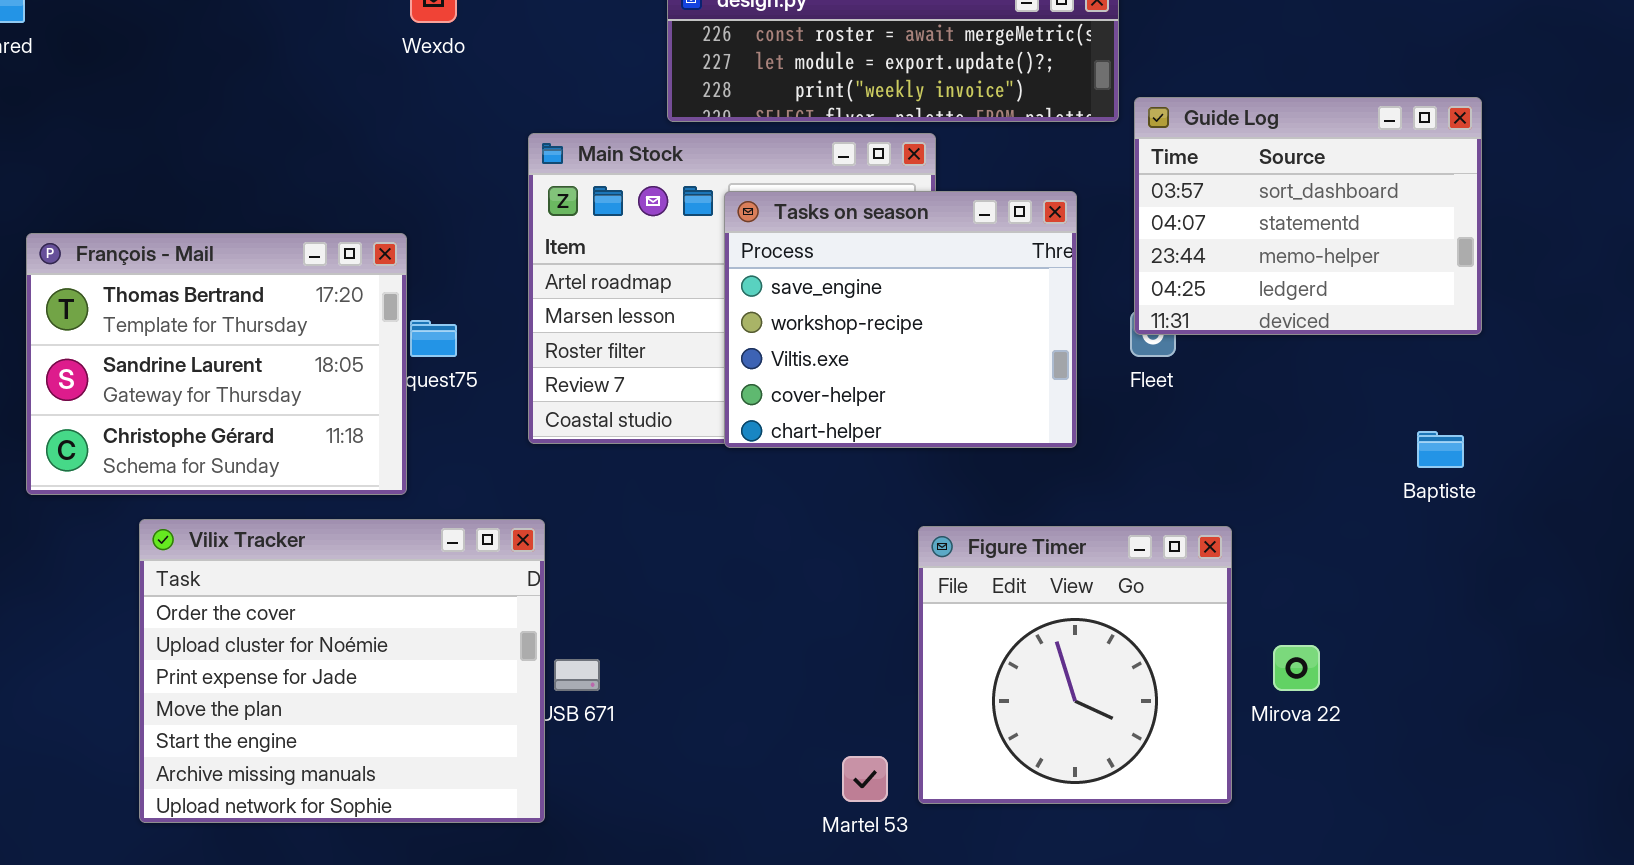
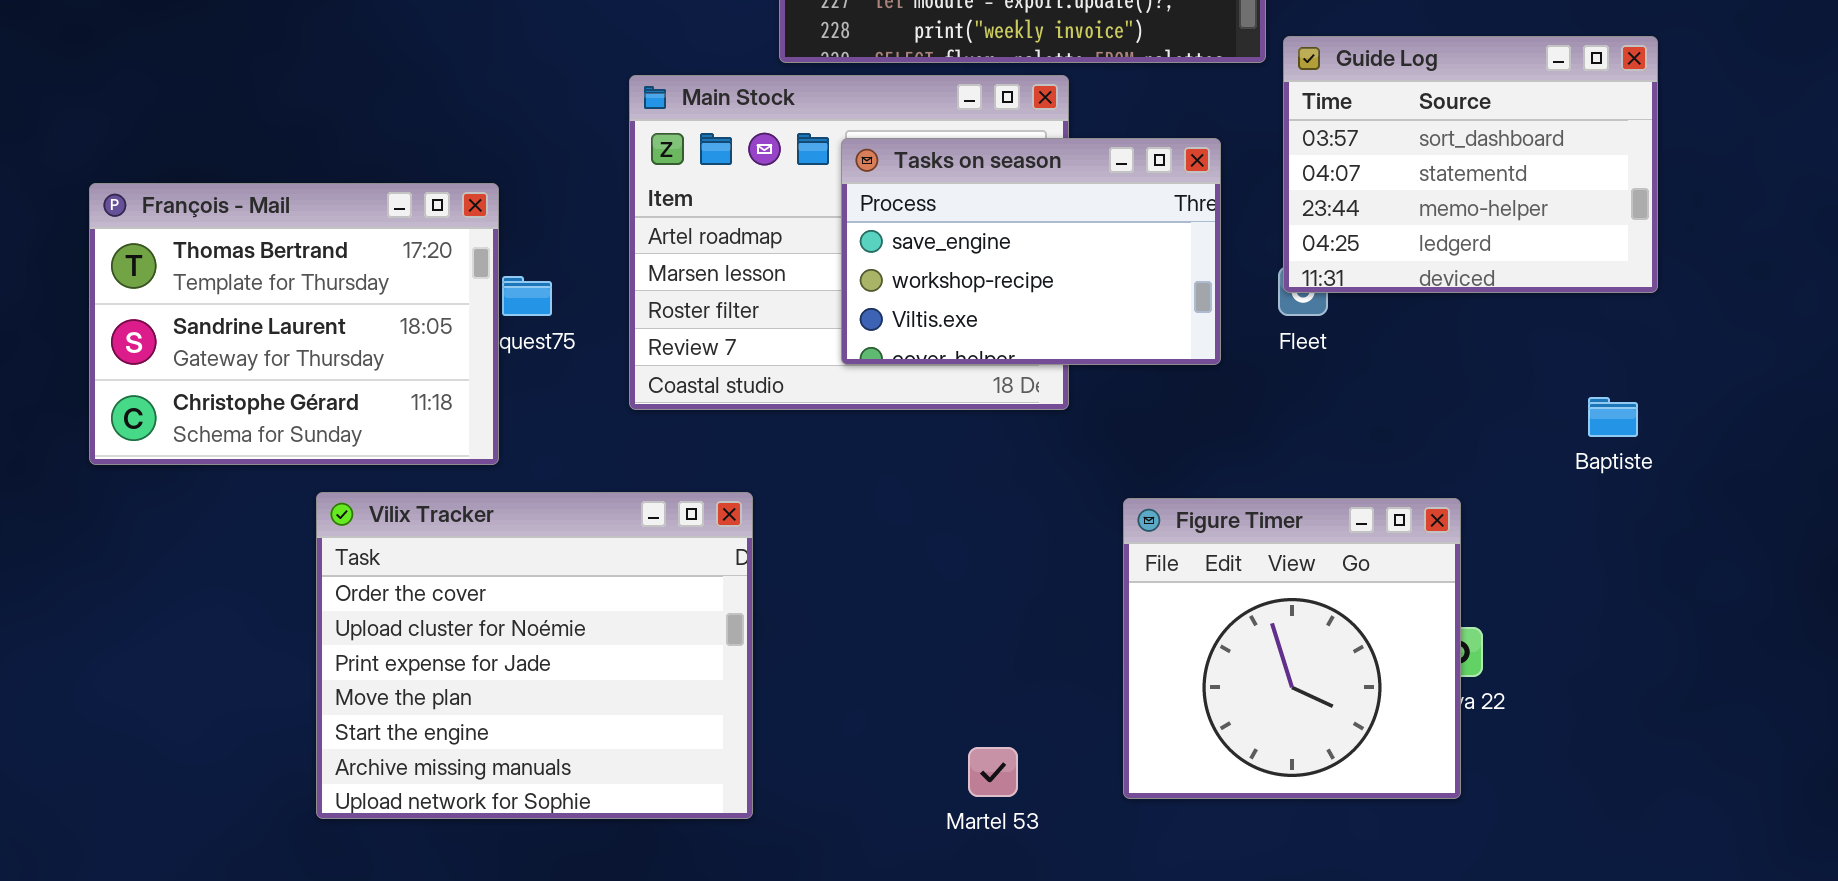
Tasks on season: [724,191,1077,448] -> [841,138,1221,365], resized
Vilix Tracker: [139,519,545,823] -> [316,492,753,819], moved
Figure Timer: [918,526,1232,804] -> [1123,498,1461,799], moved

